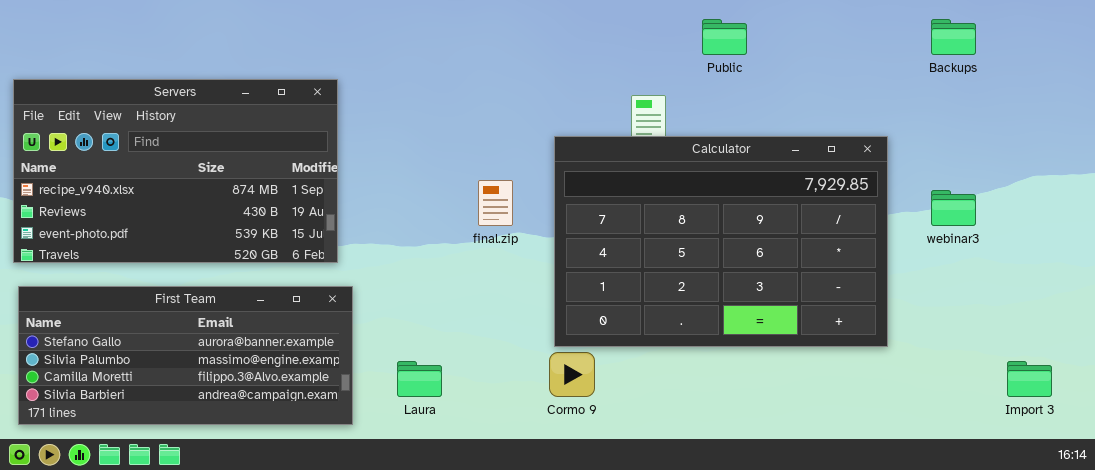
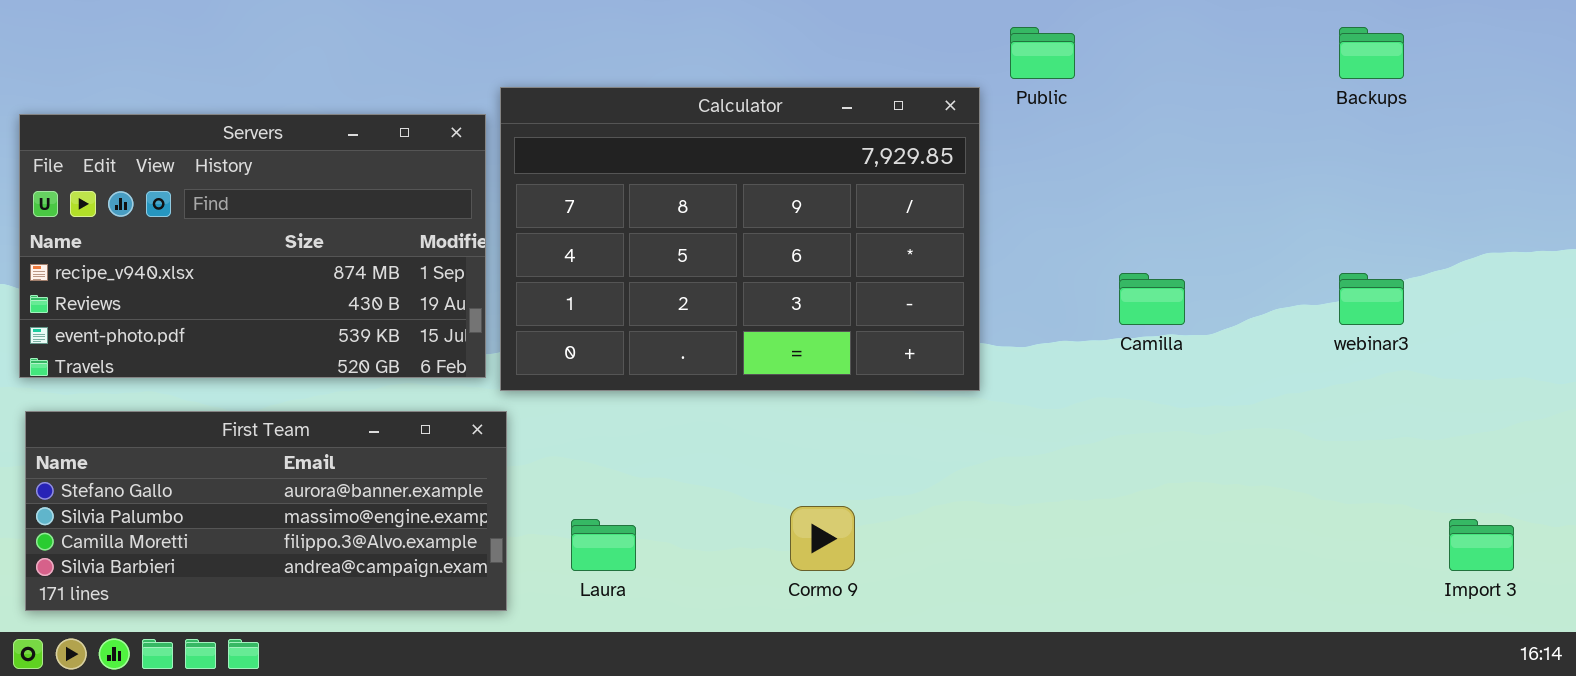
Calculator: [554,136,888,347] -> [500,87,980,391], moved

